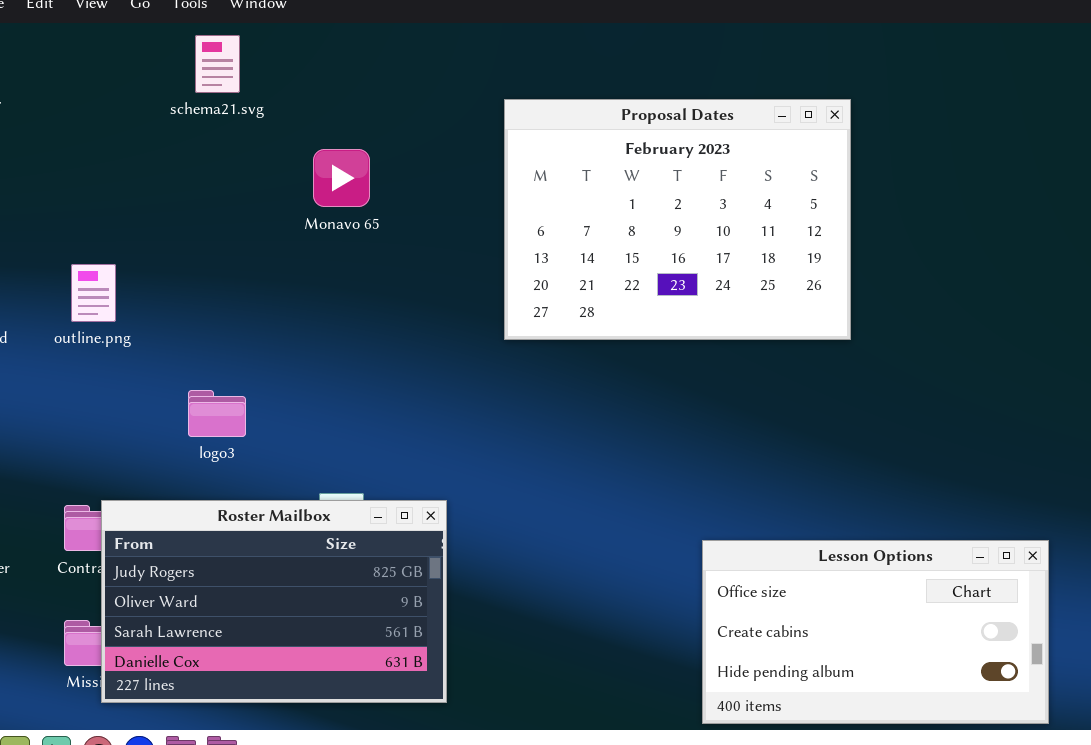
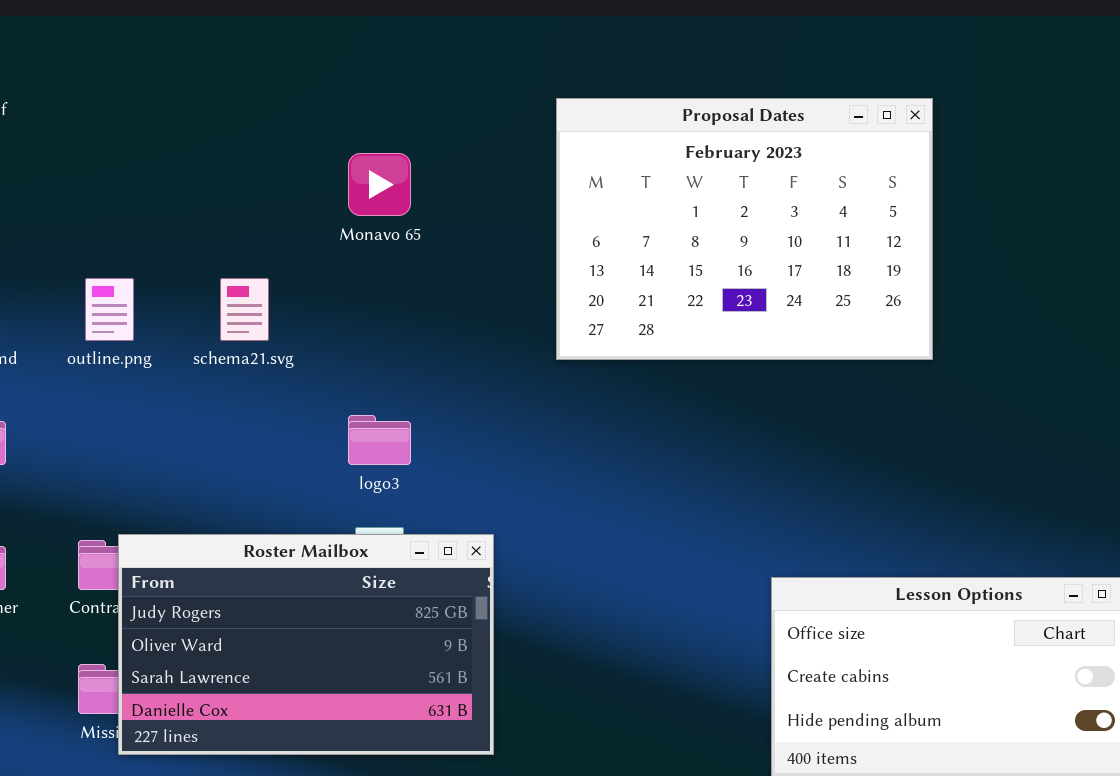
schema21.svg: [195,35,240,93] -> [220,278,269,341], moved
logo3: [188,390,246,437] -> [348,415,411,465], moved

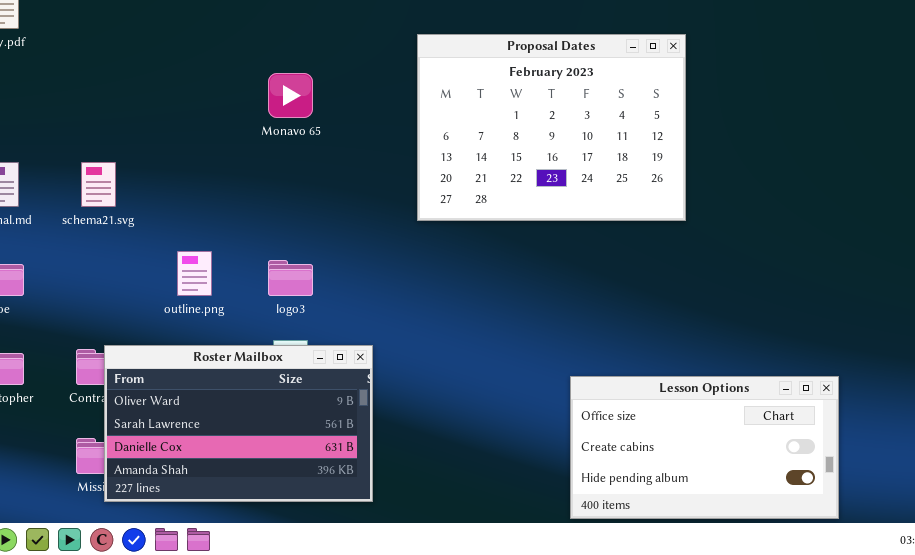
outline.png: [85,278,134,341] -> [177,251,212,296], moved
schema21.svg: [220,278,269,341] -> [81,162,116,207], moved
Roster Mailbox: [118,534,494,755] -> [104,345,373,502], scrolled down 1 row

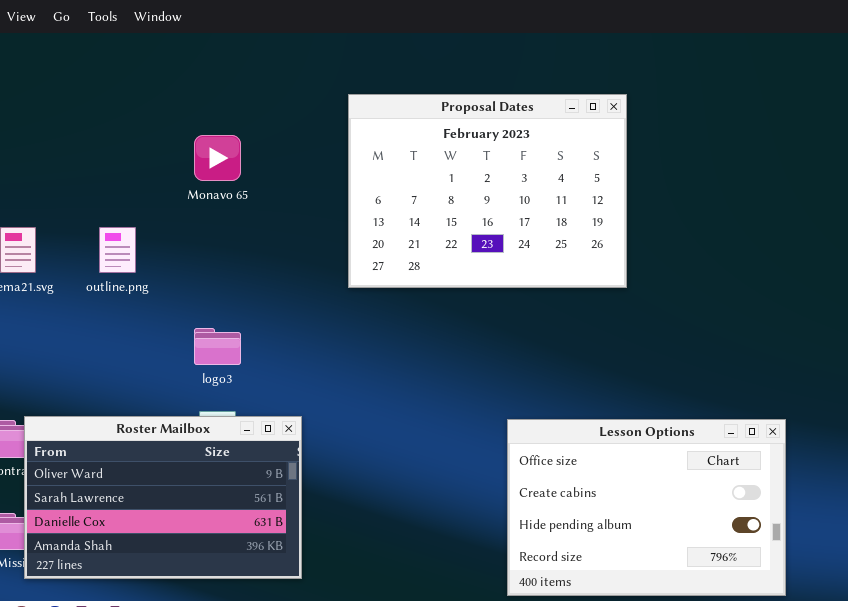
outline.png: [177,251,212,296] -> [99,227,136,273], moved
Lesson Options: [570,376,839,519] -> [507,419,786,596], resized

